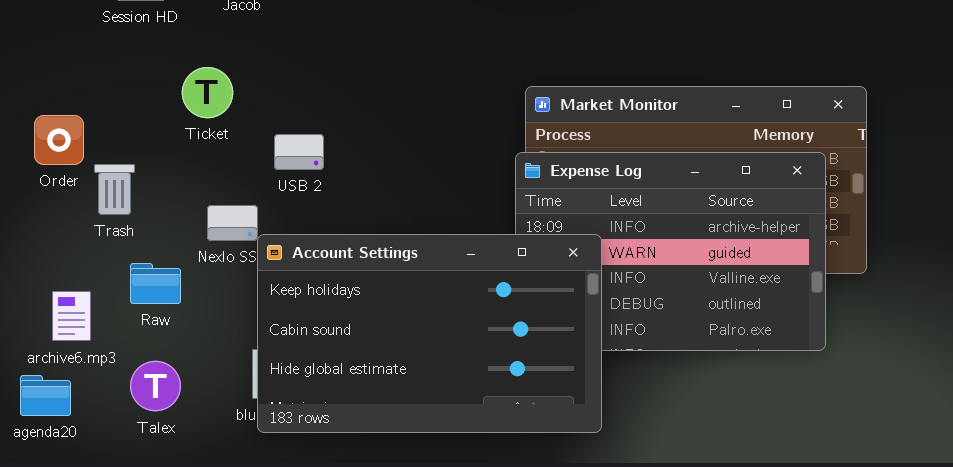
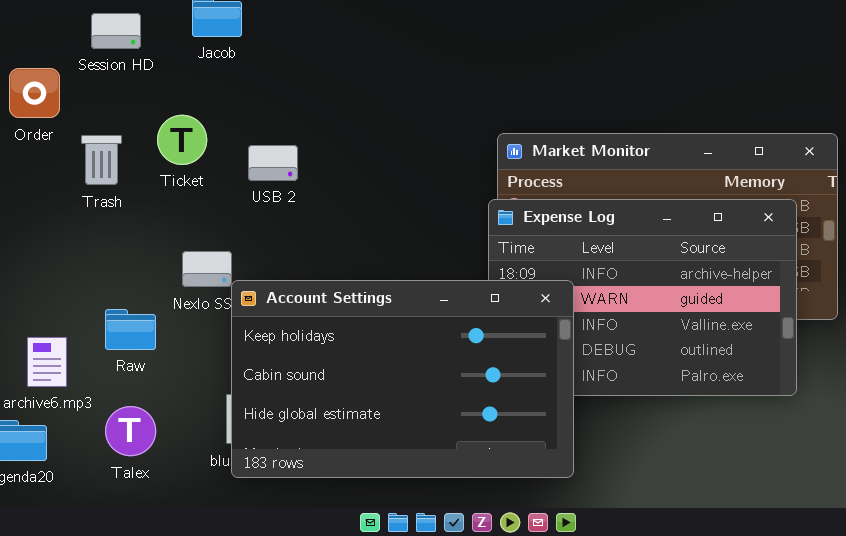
Order: [34,115,84,165] -> [9,68,60,118], moved
USB 2: [274,134,324,170] -> [248,145,298,181], moved
Trash: [94,164,135,215] -> [81,135,122,185], moved

